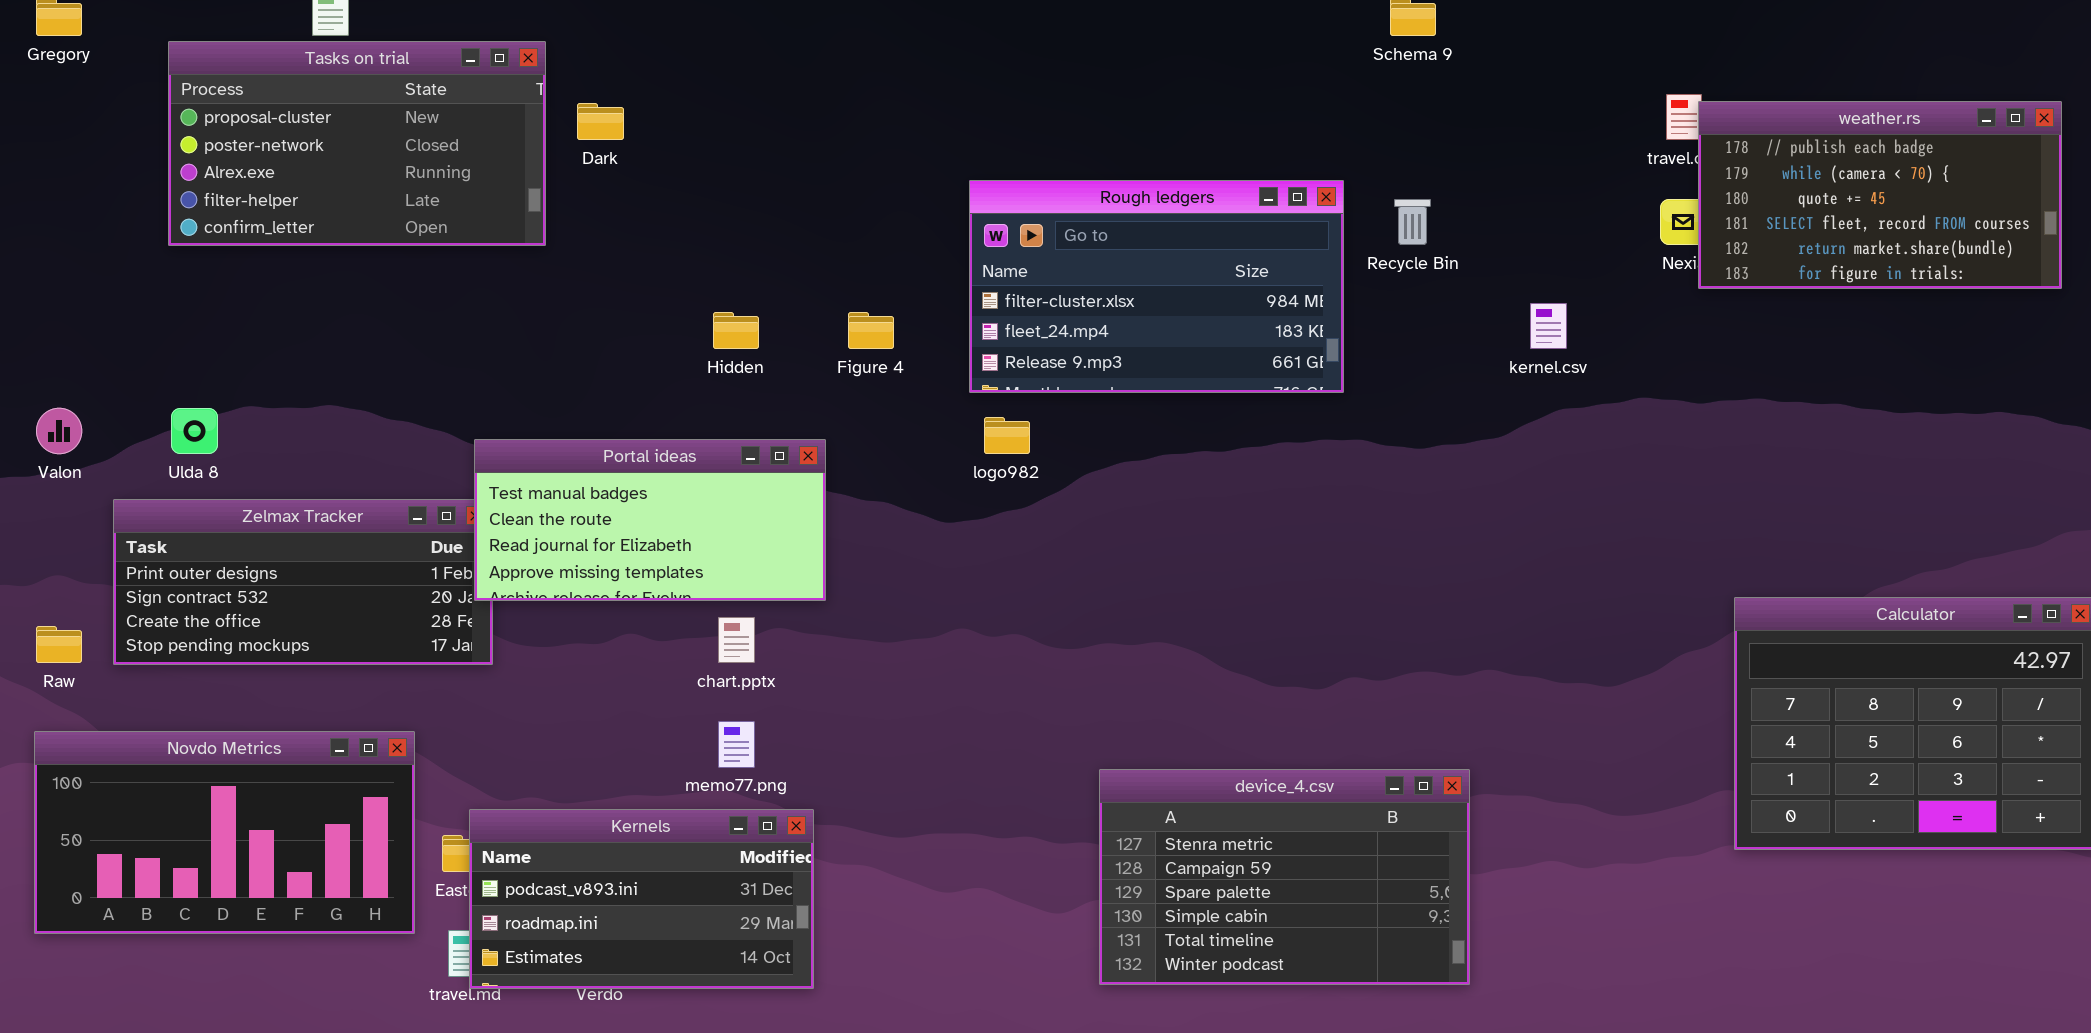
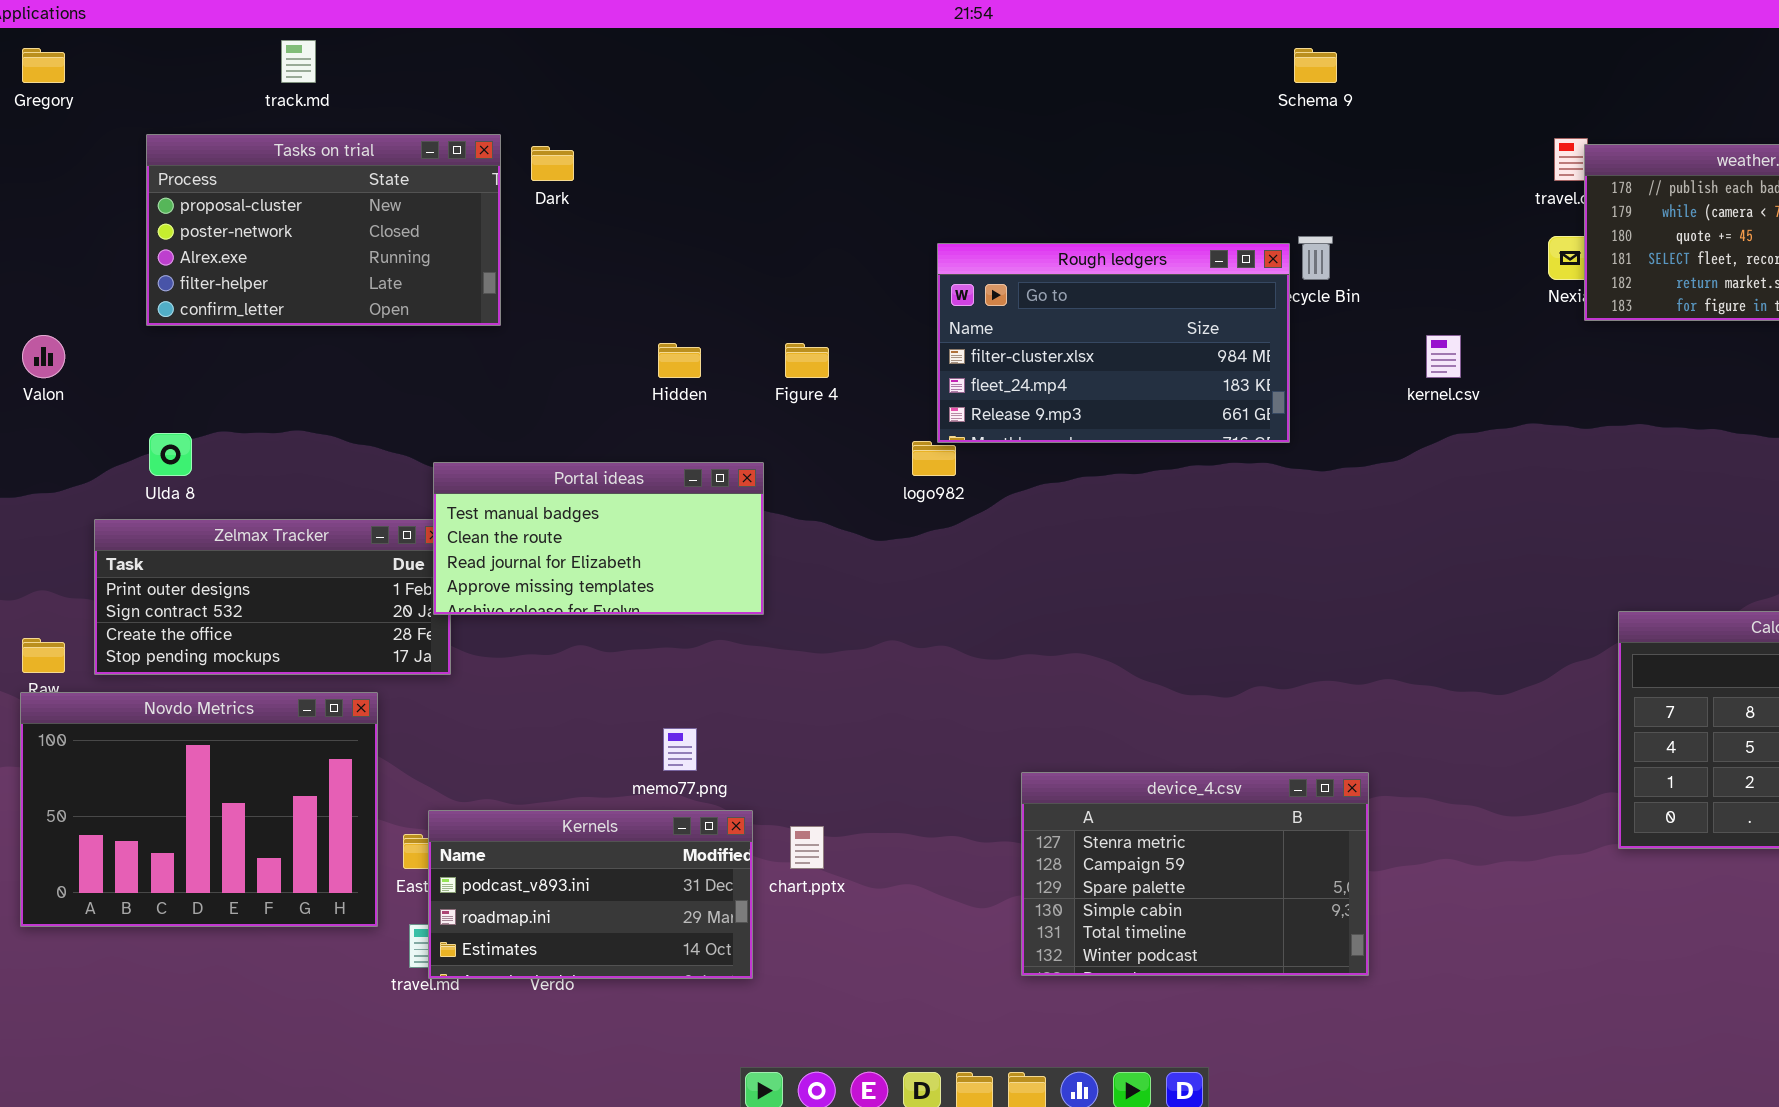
Tasks on trial: [168,41,546,246] -> [146,134,501,326], moved
Rough ledgers: [969,180,1344,393] -> [937,243,1290,443], moved
Valon: [36,408,82,454] -> [22,335,65,378], moved
chart.pptx: [718,617,755,663] -> [790,826,824,869], moved
Novdo Metrics: [34,731,415,934] -> [20,692,378,927], resized

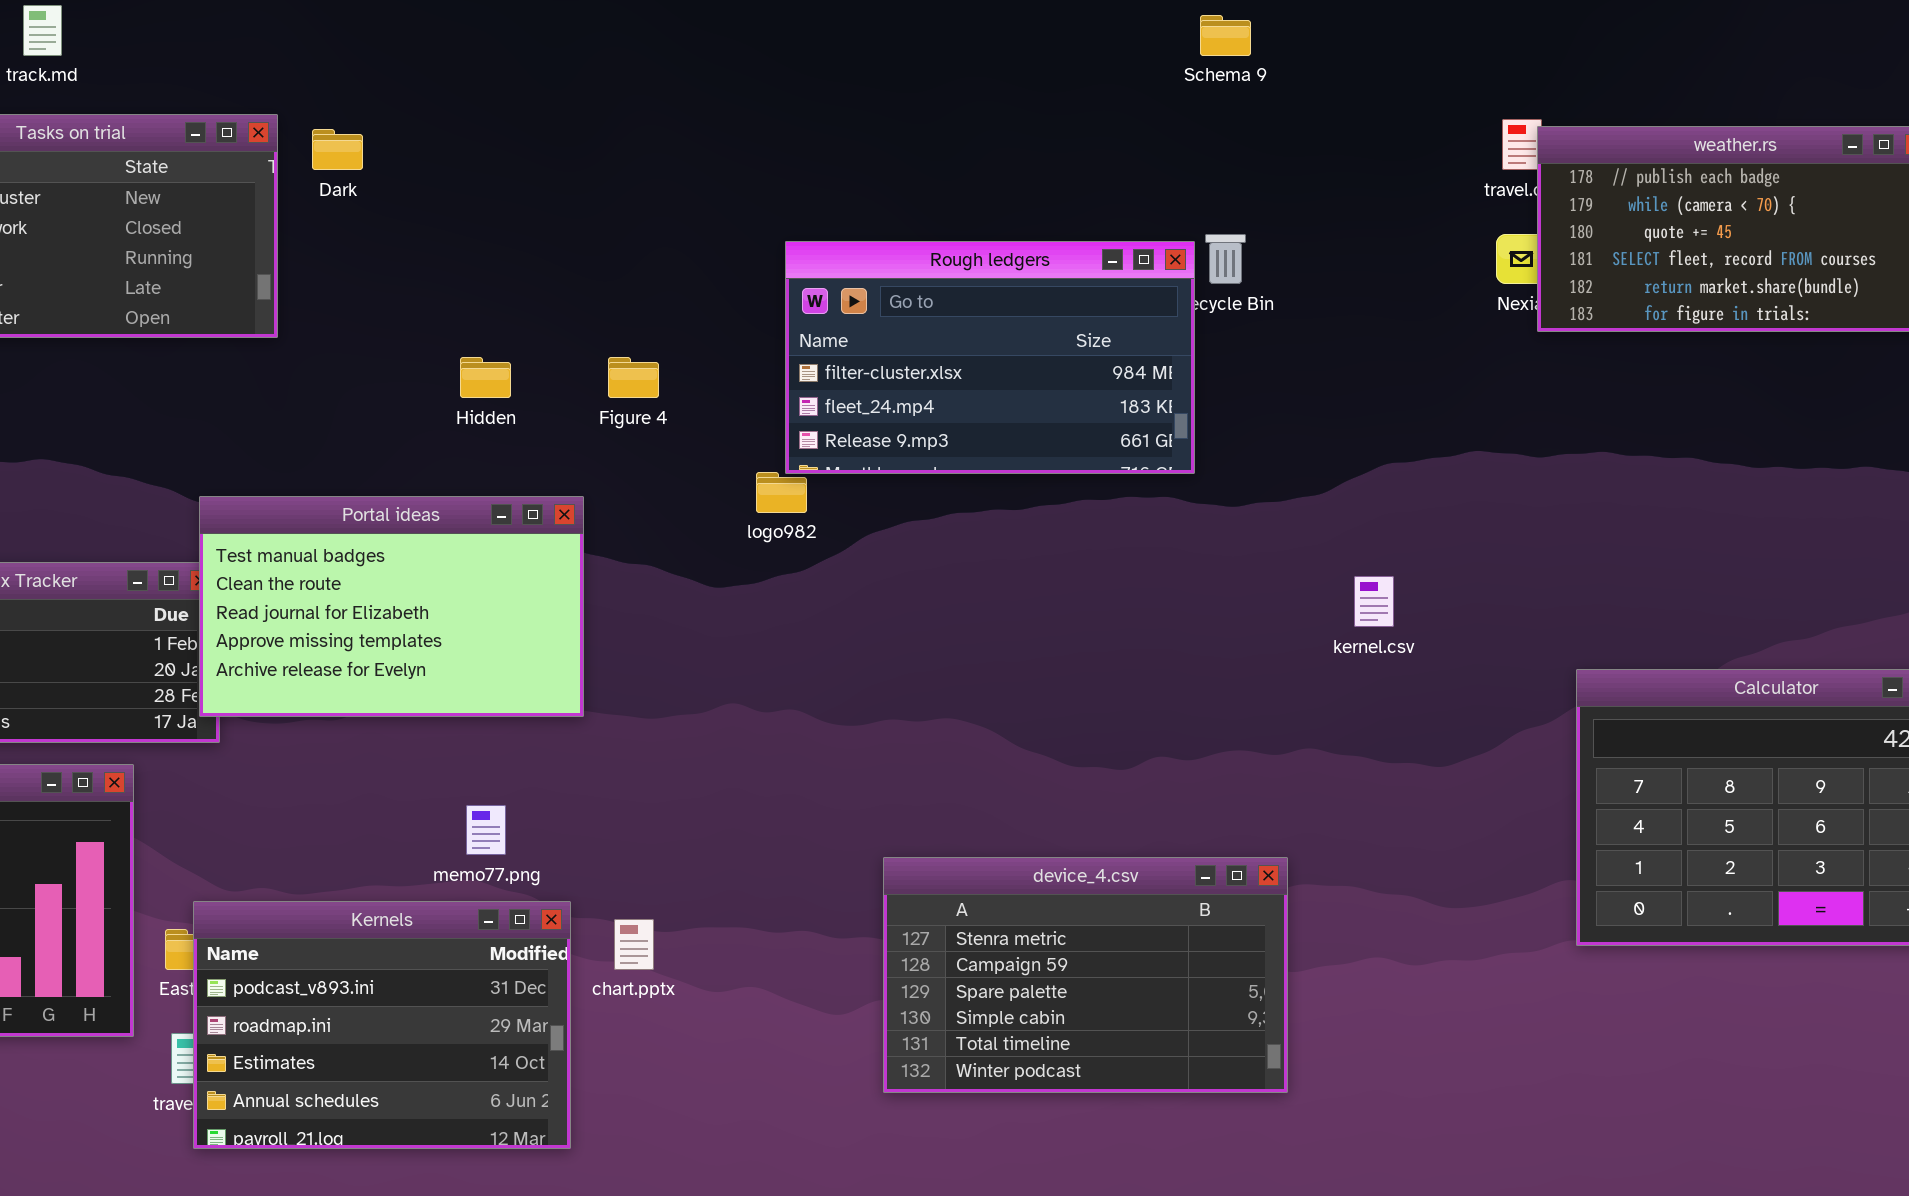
kernel.csv: [1426,335,1461,378] -> [1354,576,1394,627], moved
Portal ideas: [433,462,764,615] -> [199,496,584,717], resized
Kernels: [428,810,753,979] -> [193,901,571,1149], resized

